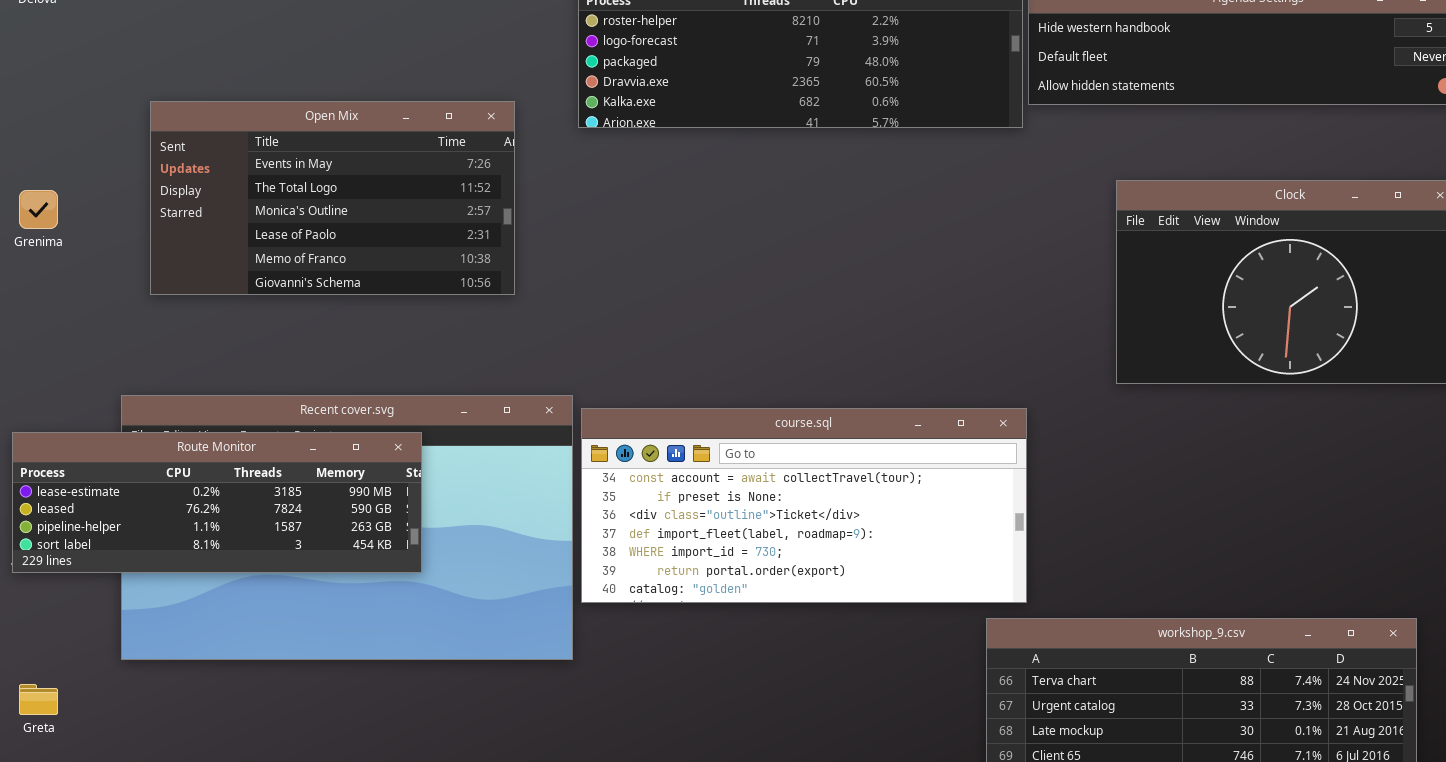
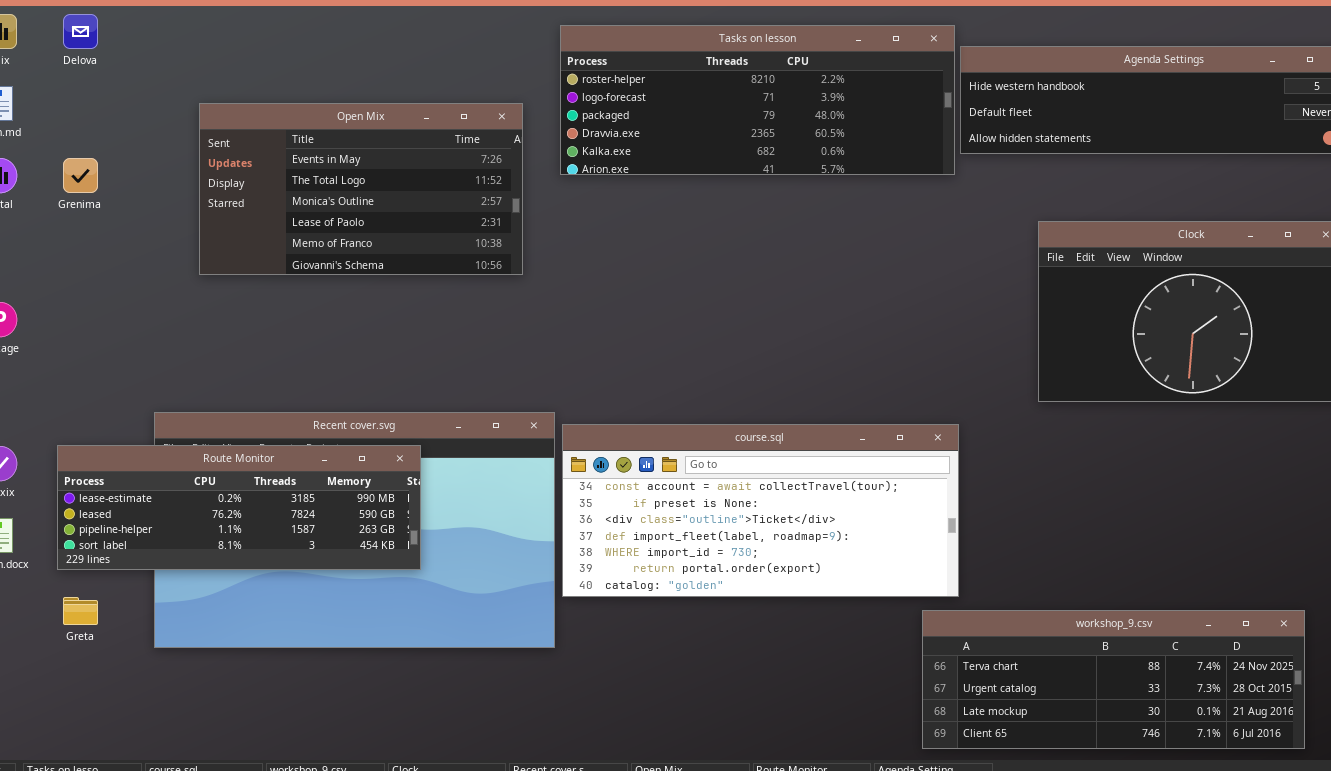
Open Mix: [150,101,515,295] -> [199,103,523,275], moved
Grenima: [19,190,58,229] -> [63,158,98,193], moved
Greta: [19,684,58,715] -> [63,597,98,625], moved

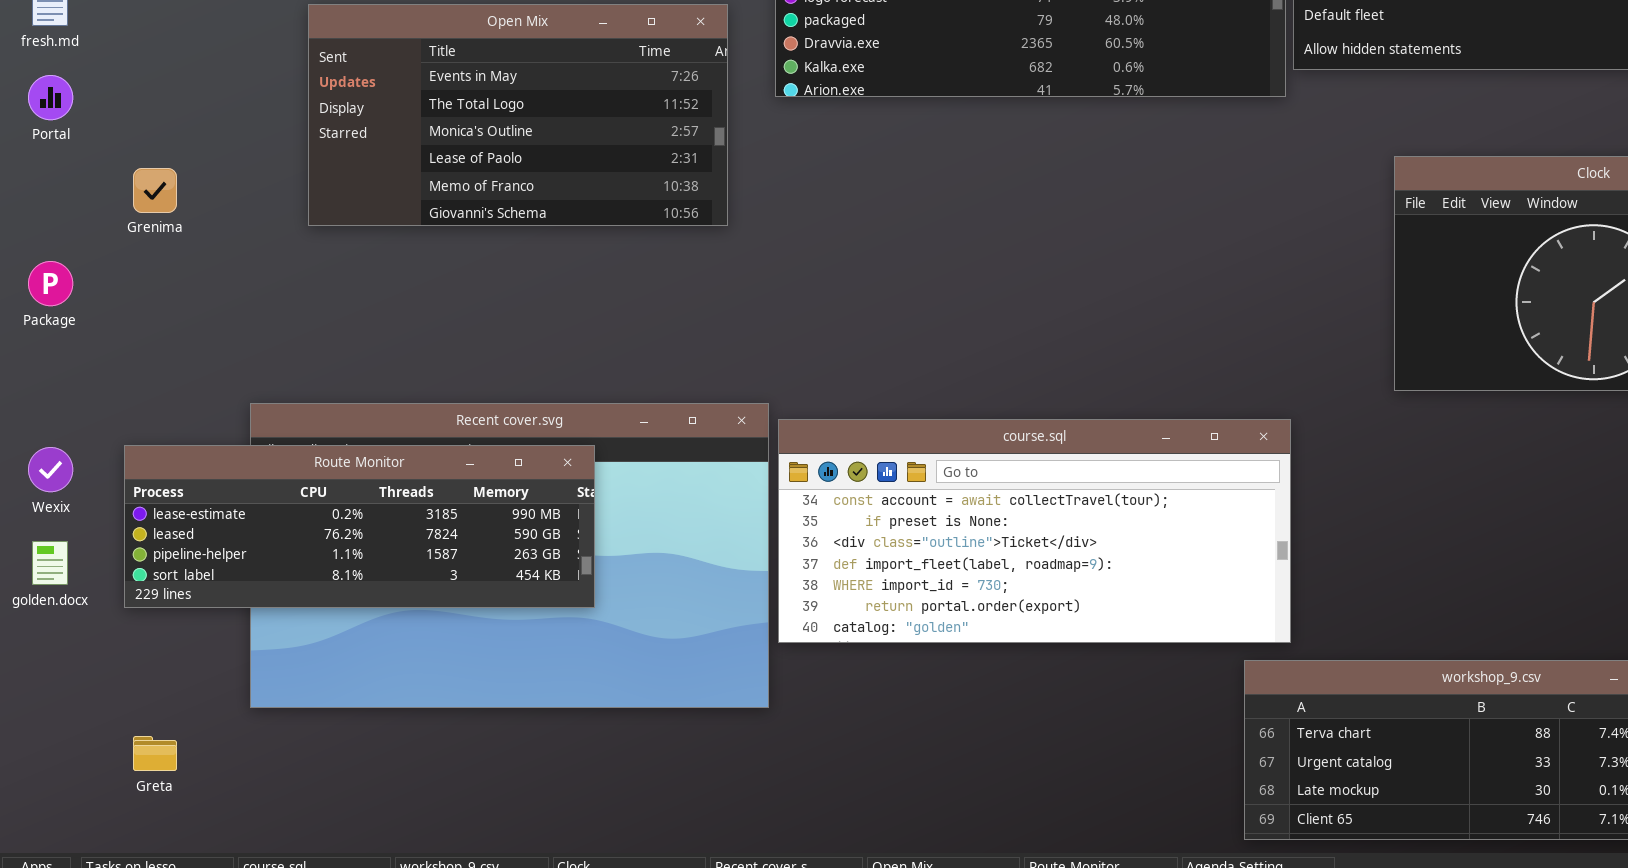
Grenima: [63,158,98,193] -> [133,168,177,213], moved
Greta: [63,597,98,625] -> [133,736,177,771], moved

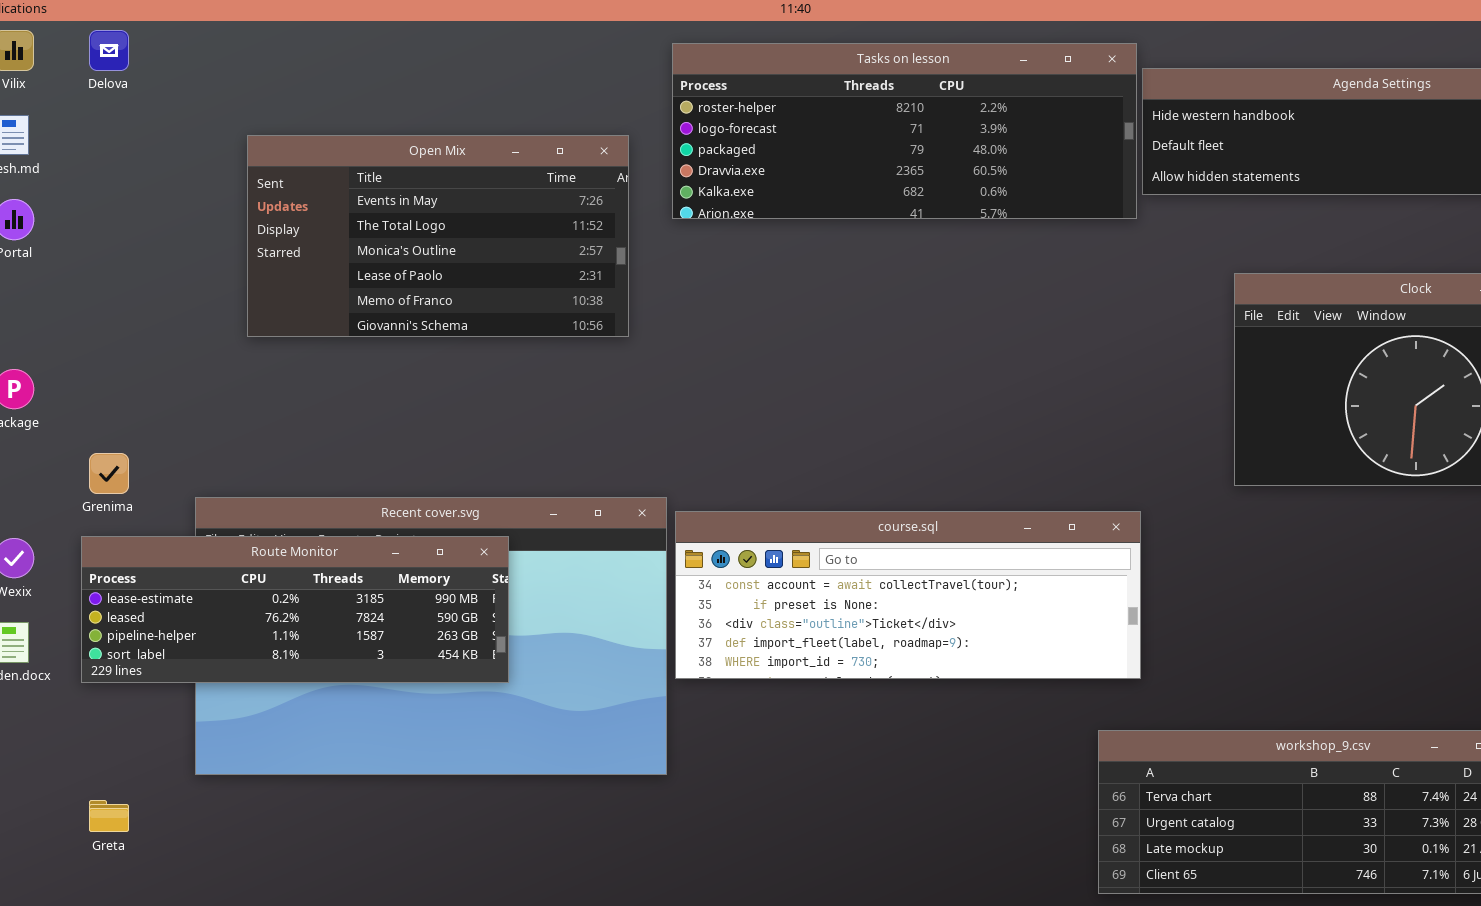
Grenima: [133,168,177,213] -> [89,453,129,494], moved
course.sql: [778,419,1291,643] -> [675,511,1141,679], resized

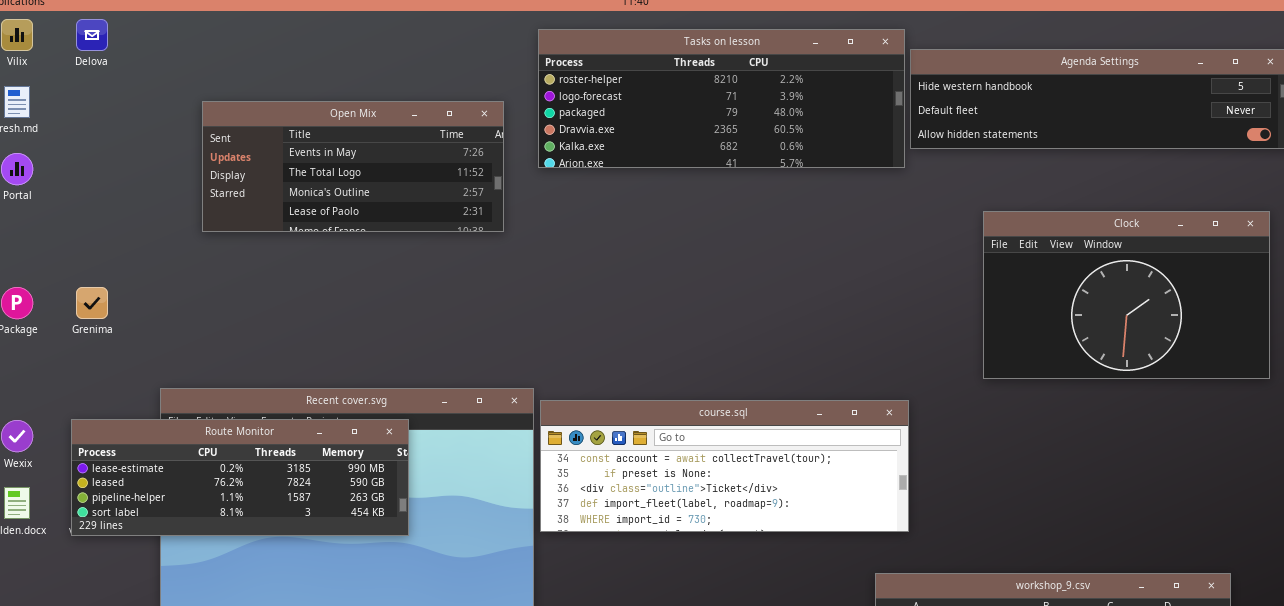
Open Mix: [247,135,629,337] -> [202,101,504,232], resized
Grenima: [89,453,129,494] -> [76,287,108,319], moved

